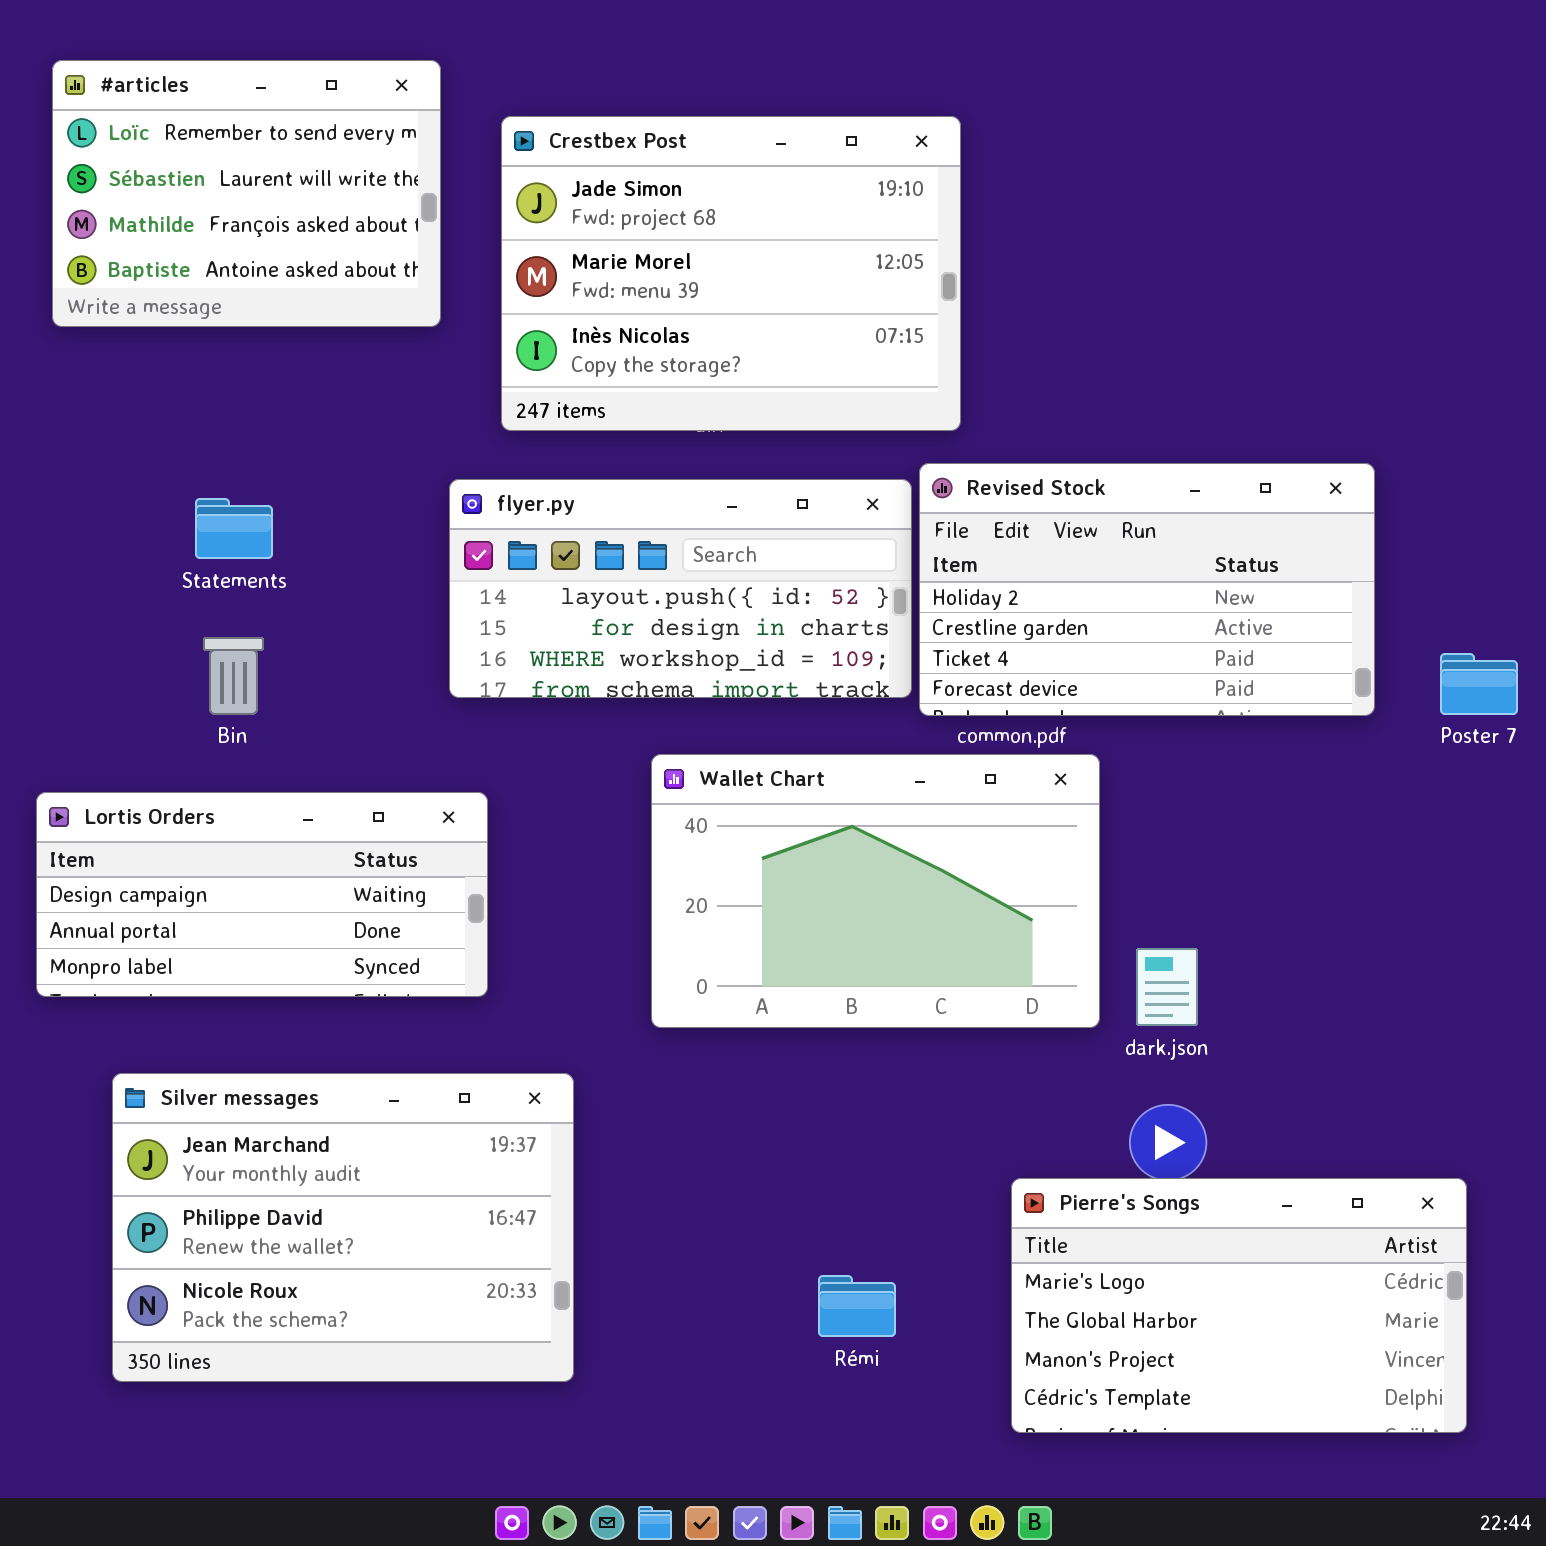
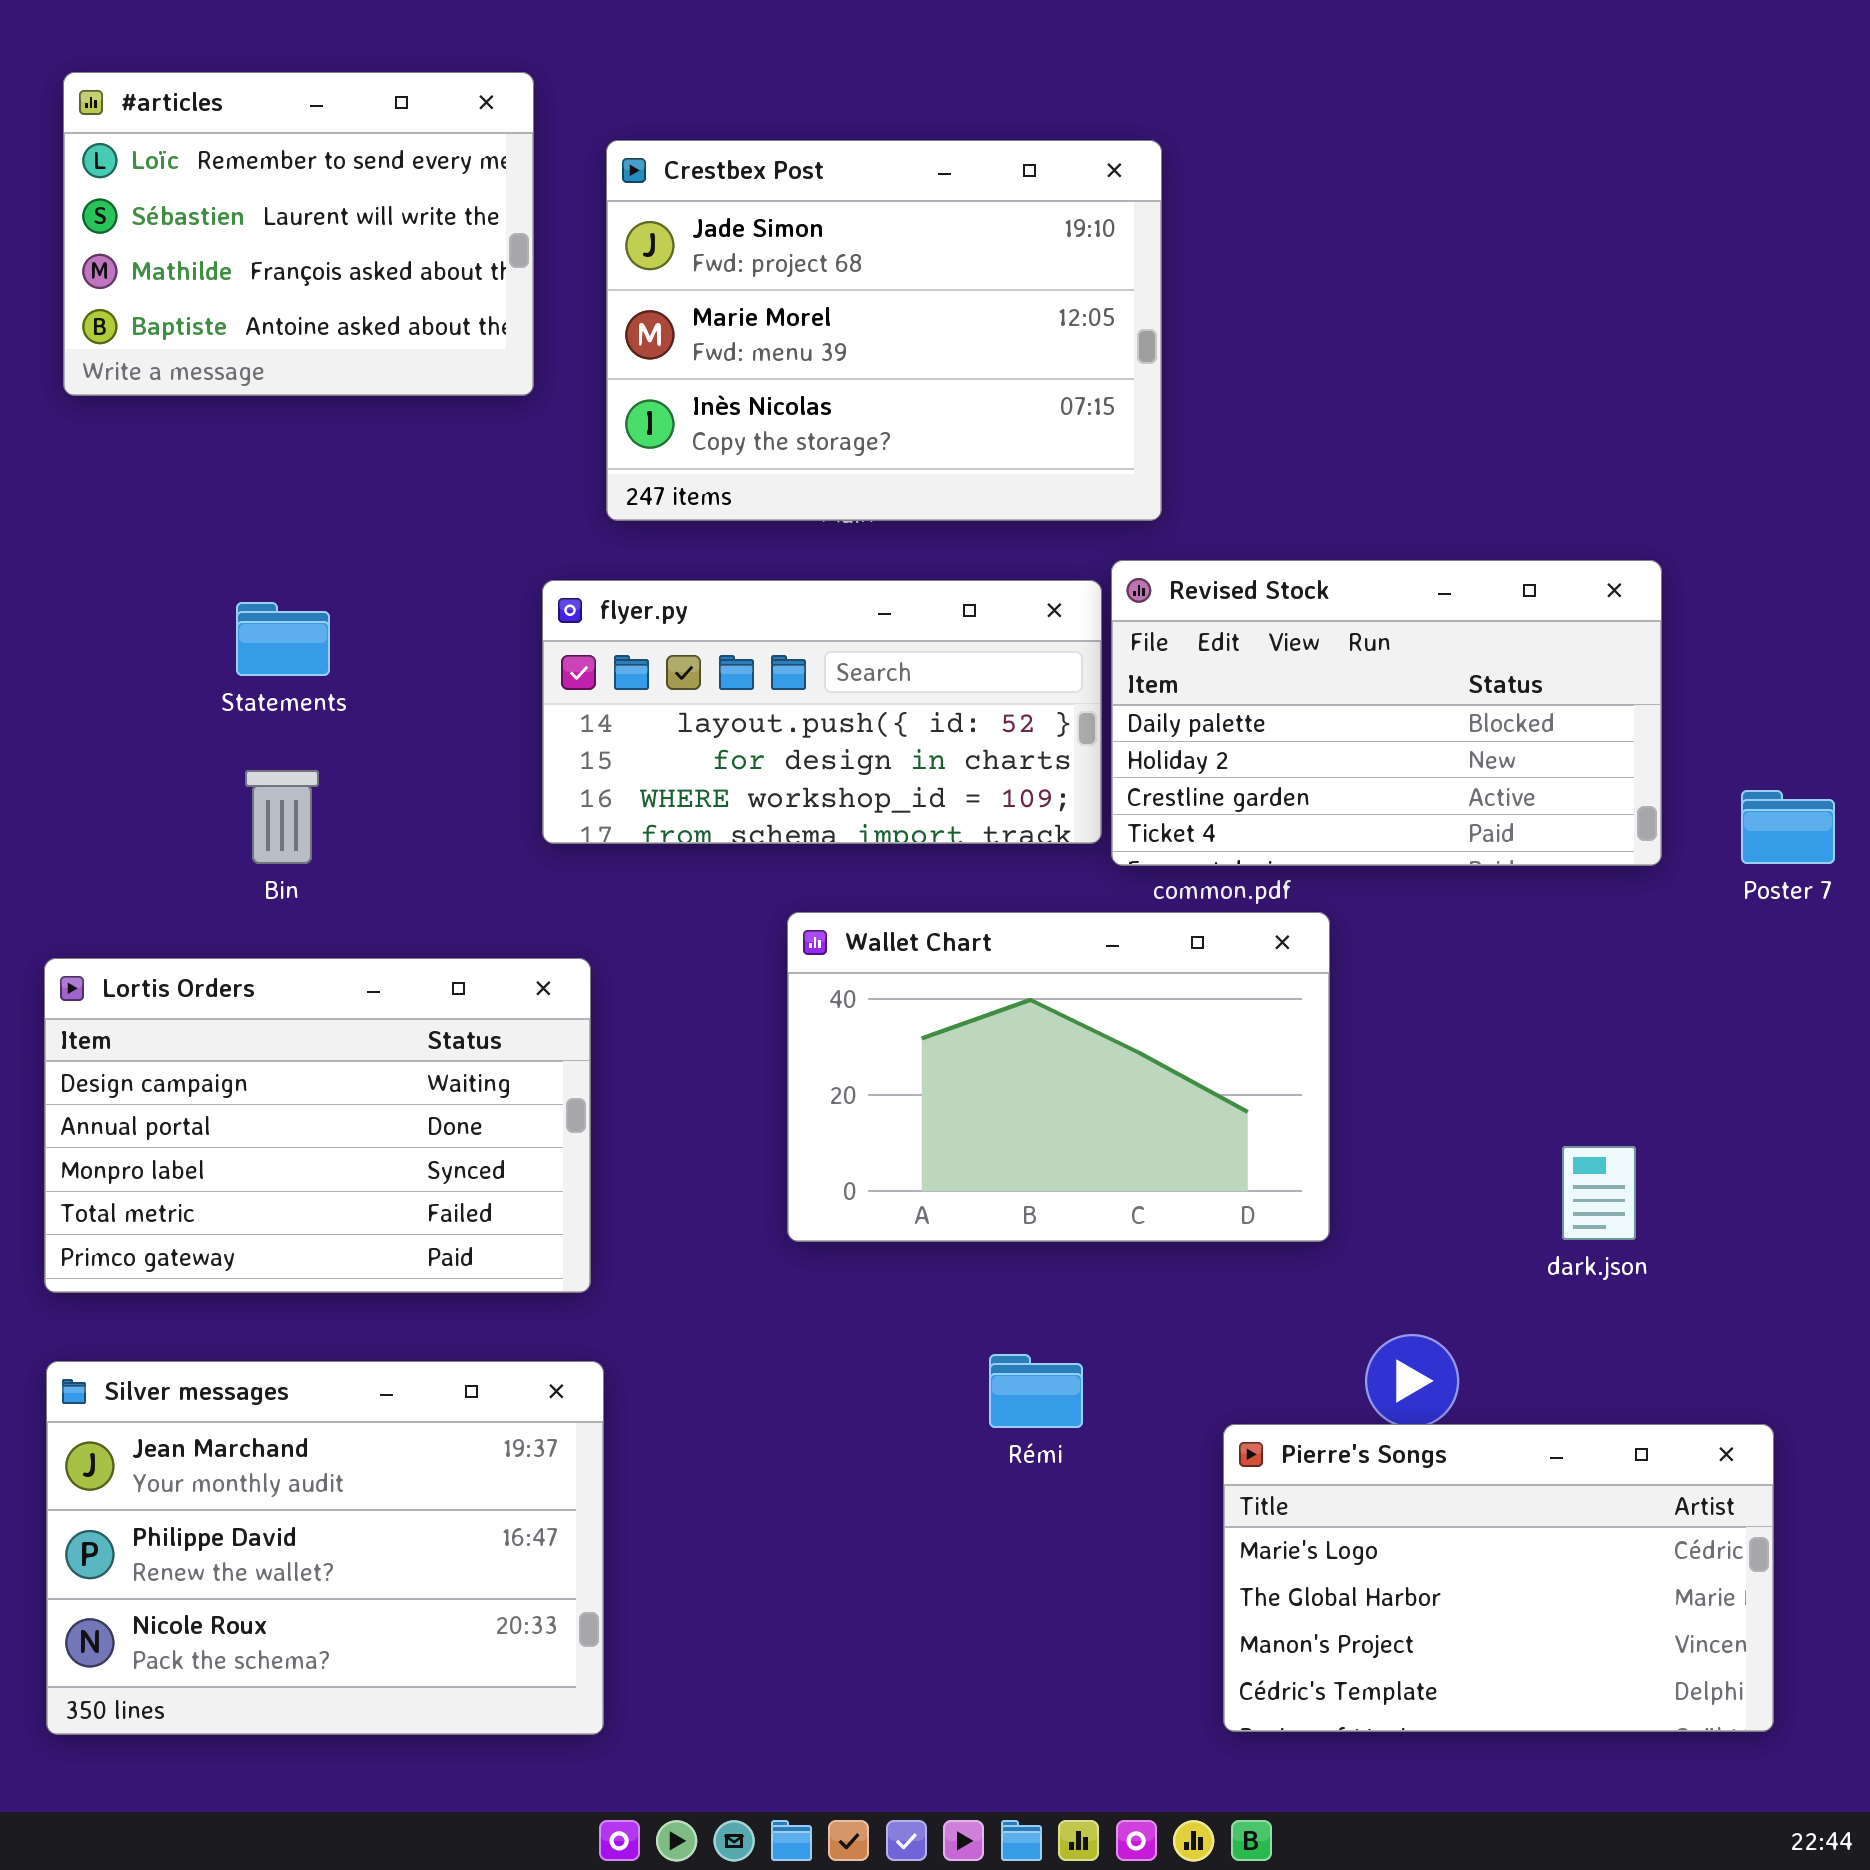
Revised Stock: [919,463,1375,716] -> [1111,560,1662,866], scrolled up 1 row
Lortis Orders: [36,792,488,997] -> [44,958,591,1293], resized
dark.json: [1136,948,1198,1026] -> [1562,1146,1636,1240], moved
Silver messages: [112,1073,574,1382] -> [46,1361,604,1735], moved
Rémi: [818,1275,896,1337] -> [989,1354,1083,1428], moved

